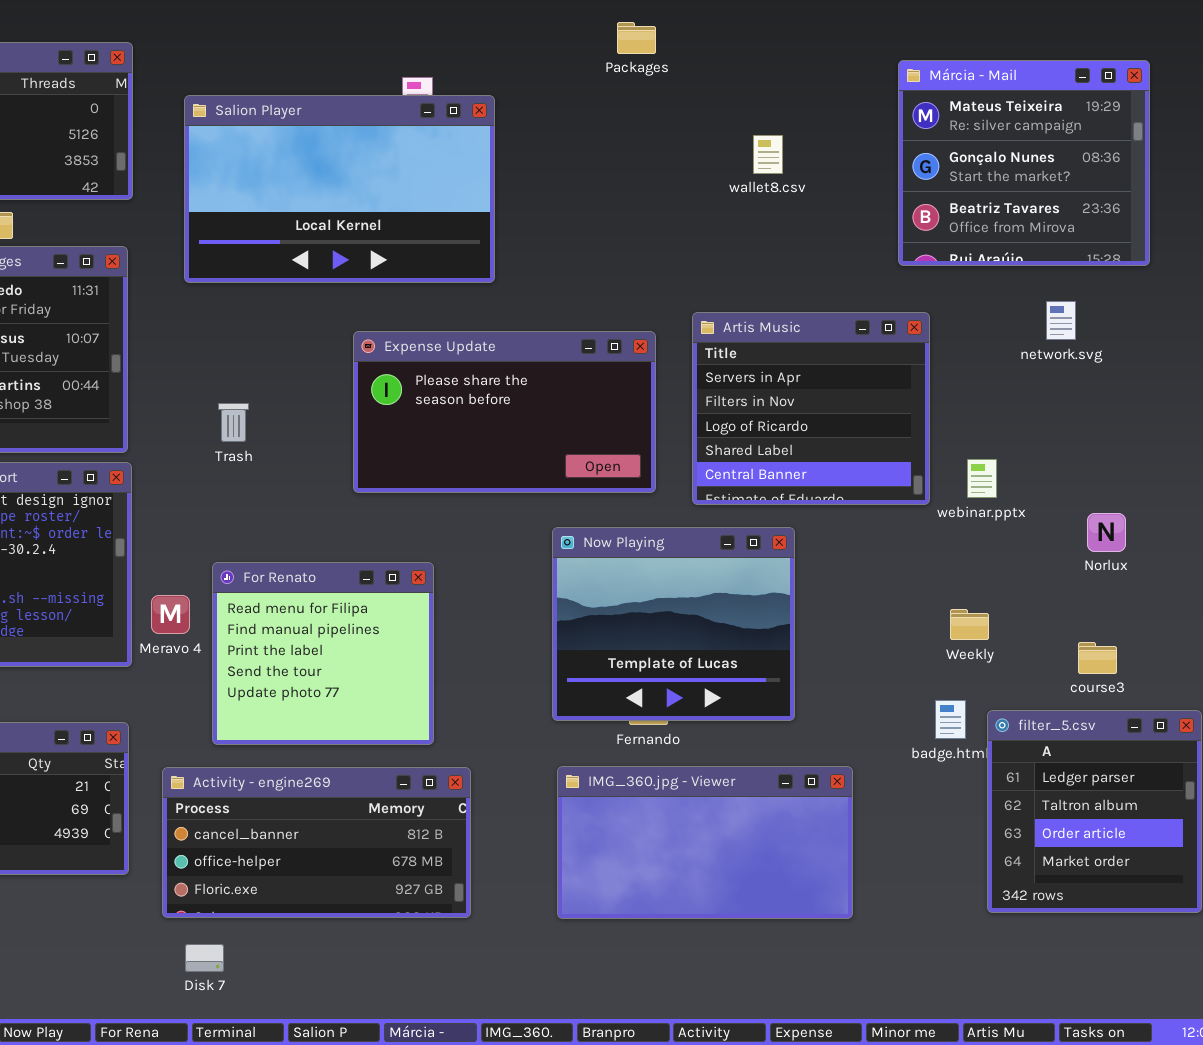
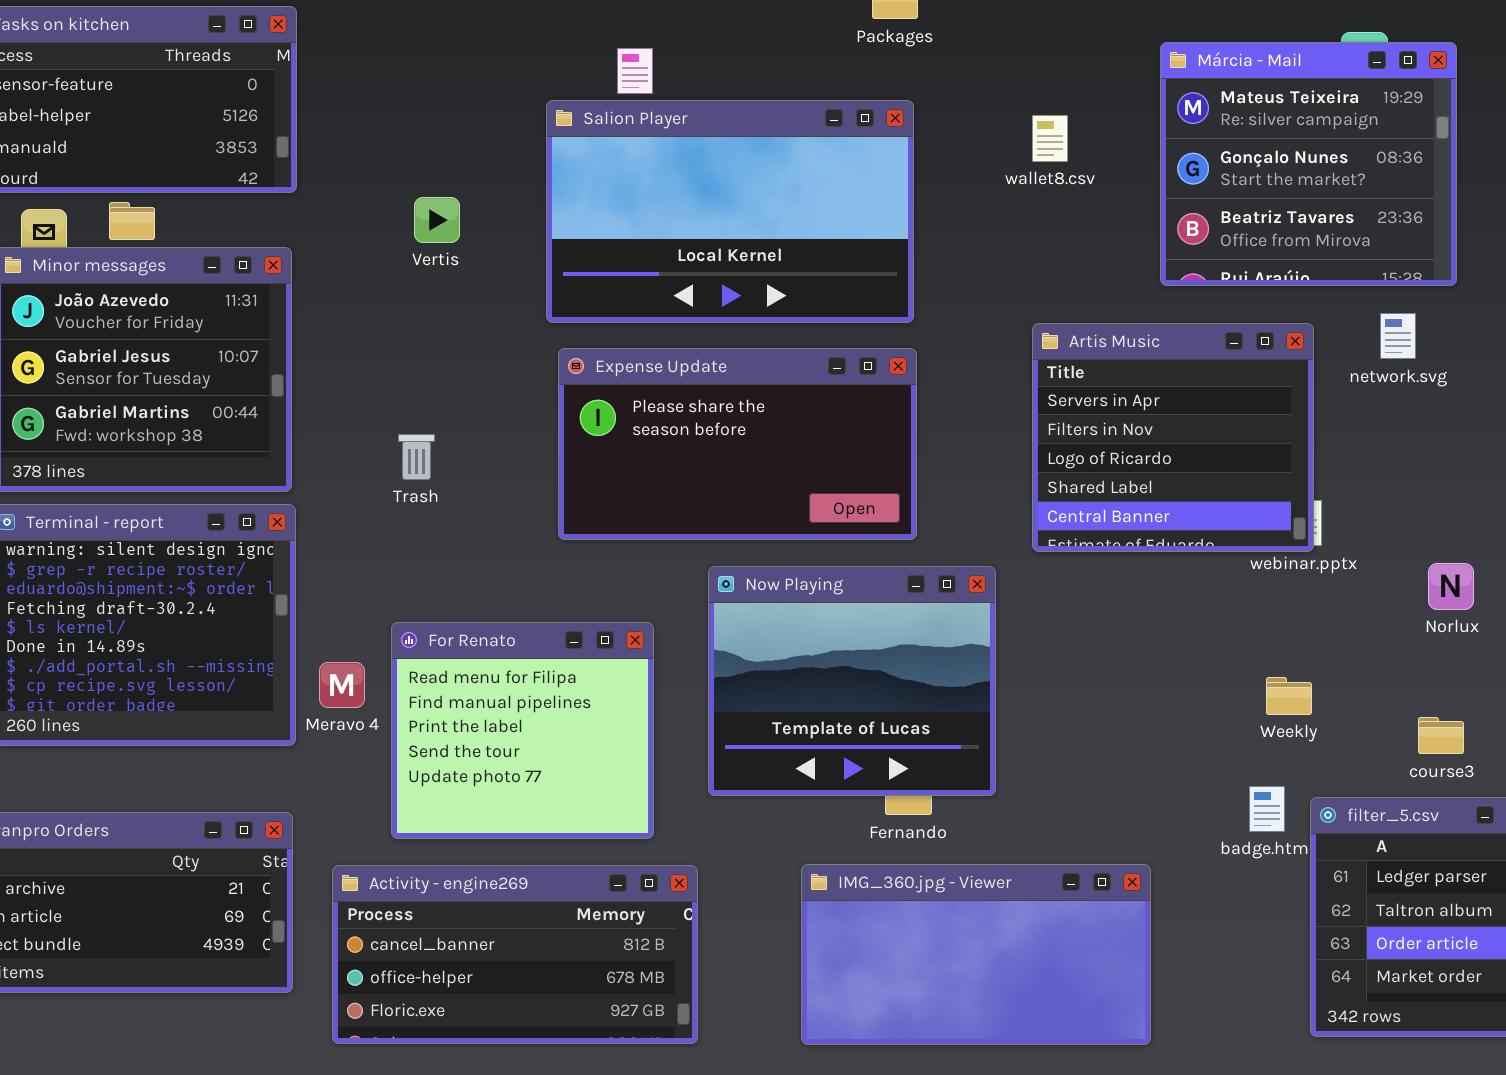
Márcia - Mail: [898,60,1150,266] -> [1160,42,1457,286], moved
Salion Player: [184,95,495,283] -> [546,100,914,323], moved
Artis Music: [692,312,930,505] -> [1032,323,1314,552], moved
Now Playing: [552,527,795,721] -> [708,566,996,796], moved

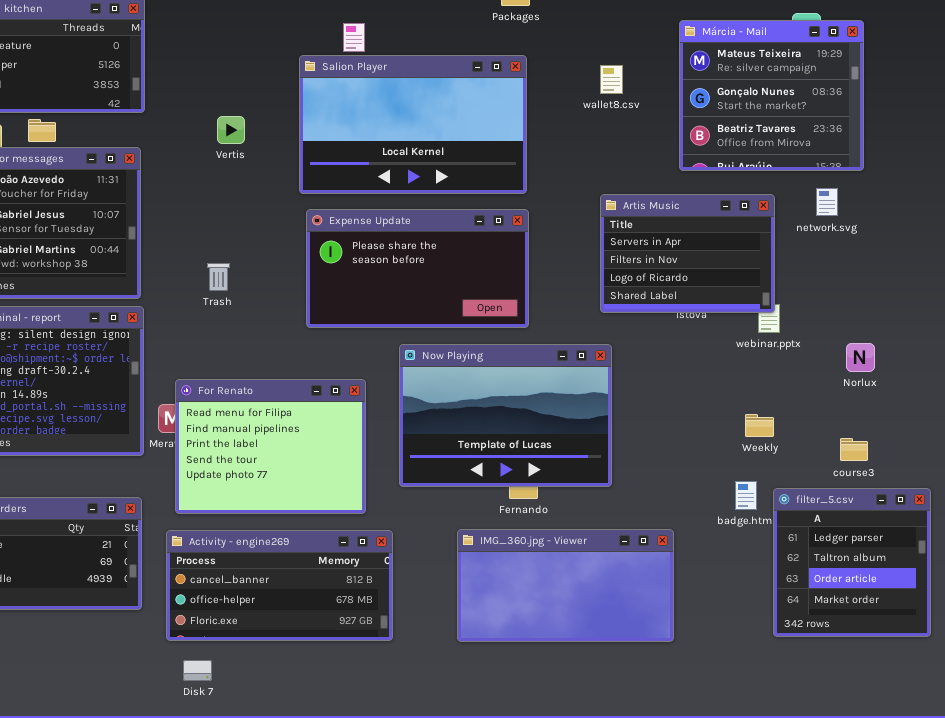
Artis Music: [1032,323,1314,552] -> [600,194,775,313], resized
Now Playing: [708,566,996,796] -> [399,344,612,487], resized
For Renato: [391,622,654,839] -> [175,379,366,514], resized

